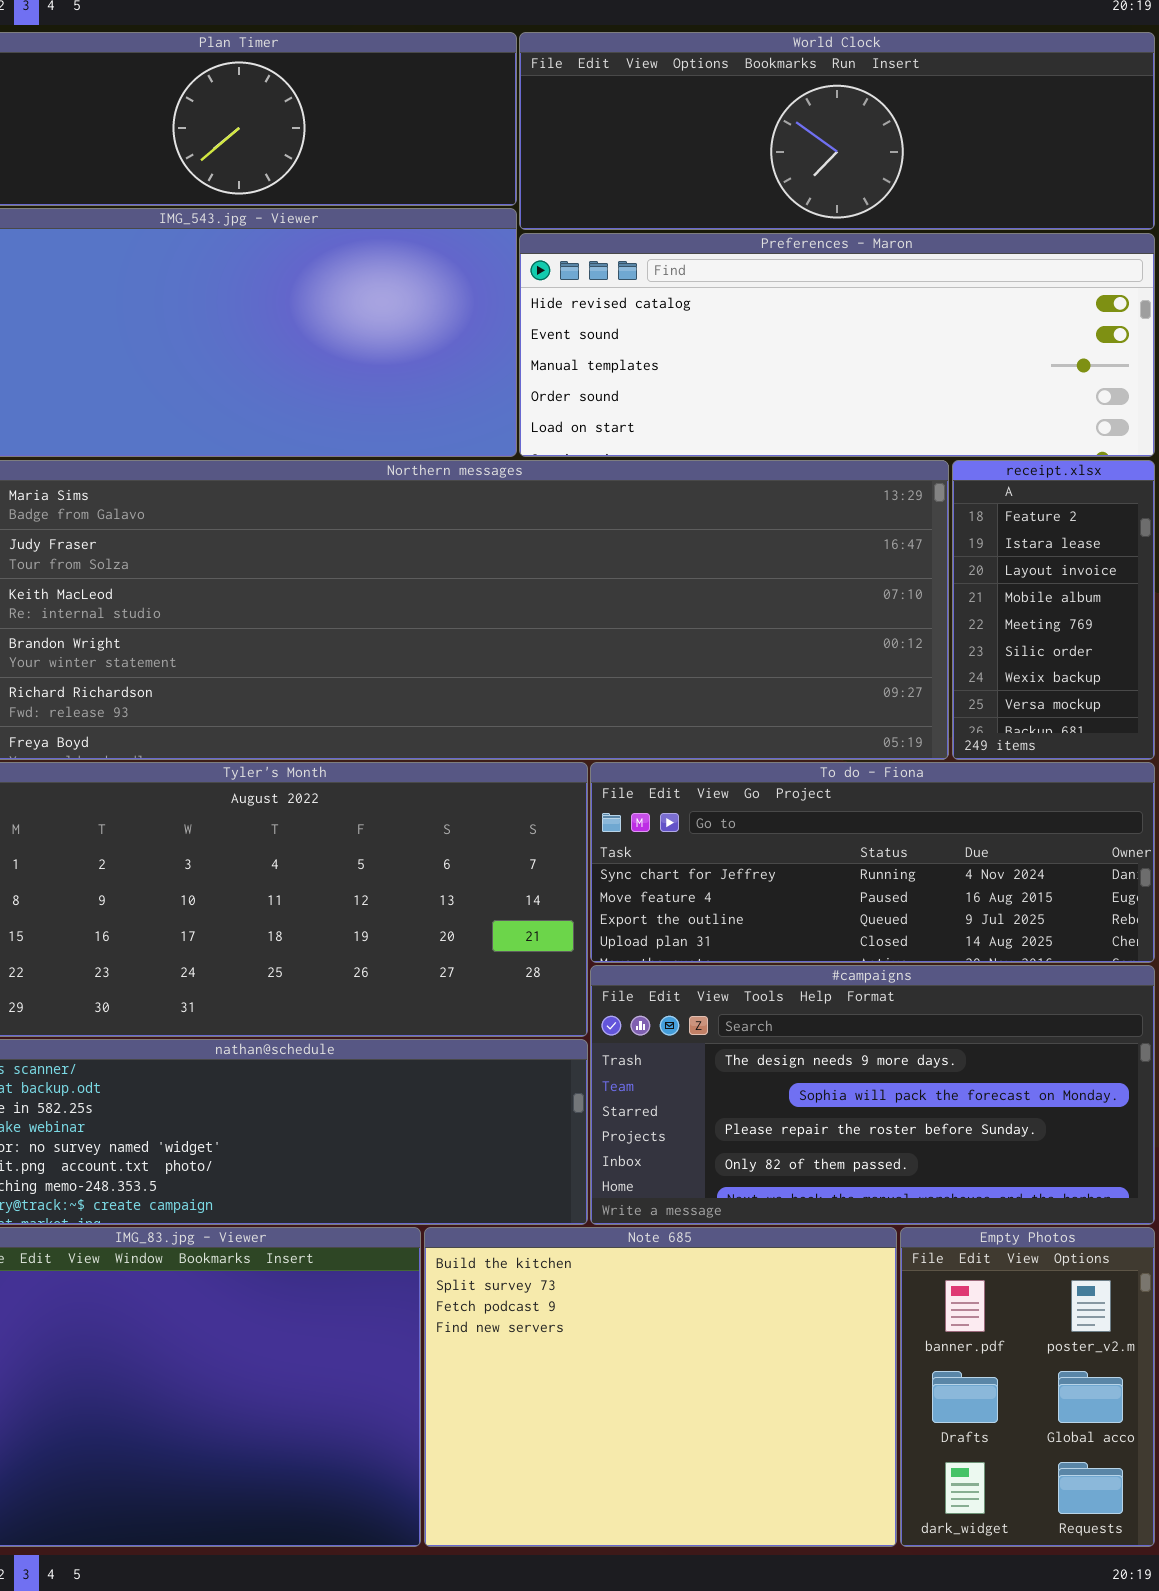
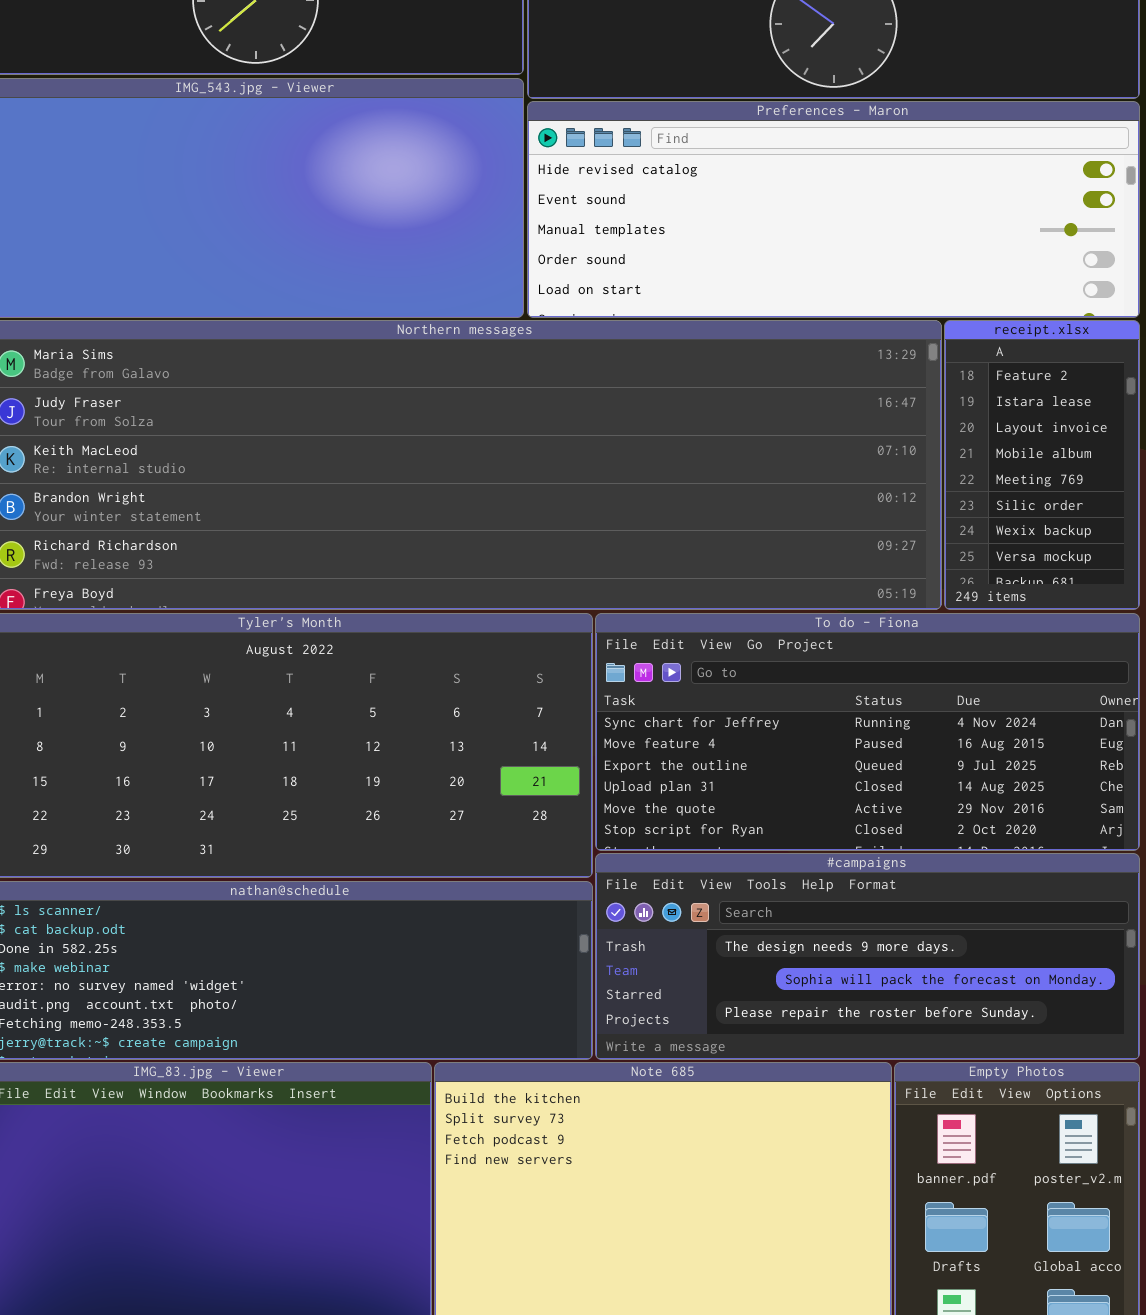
To do - Fiona: [590,762,1155,963] -> [595,613,1140,851], resized
#campaigns: [590,965,1155,1225] -> [595,853,1140,1060], resized

